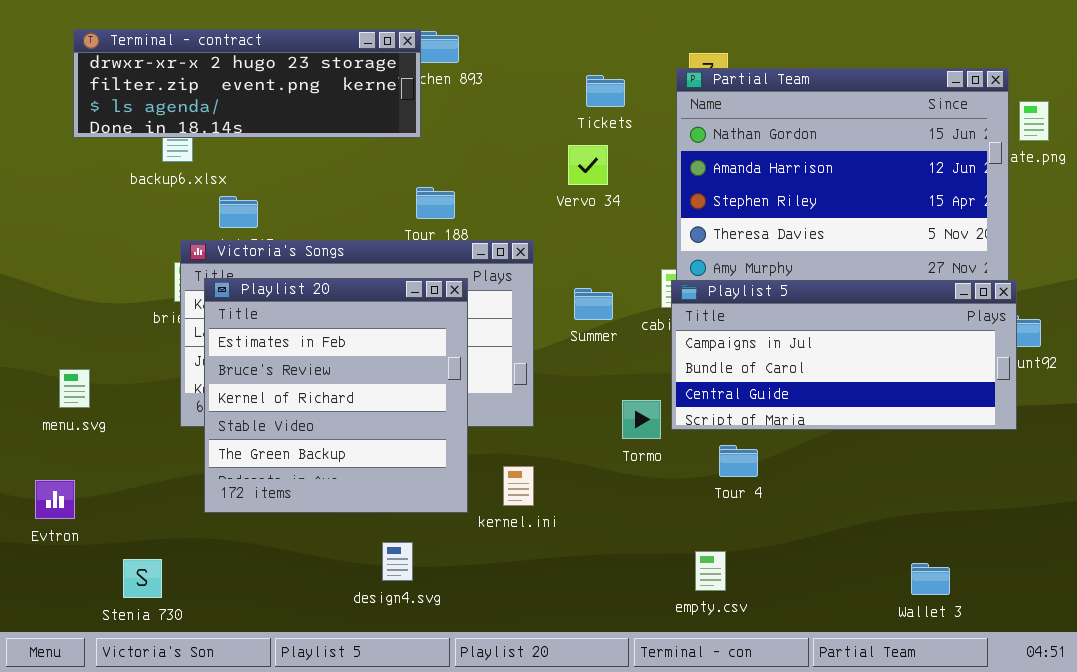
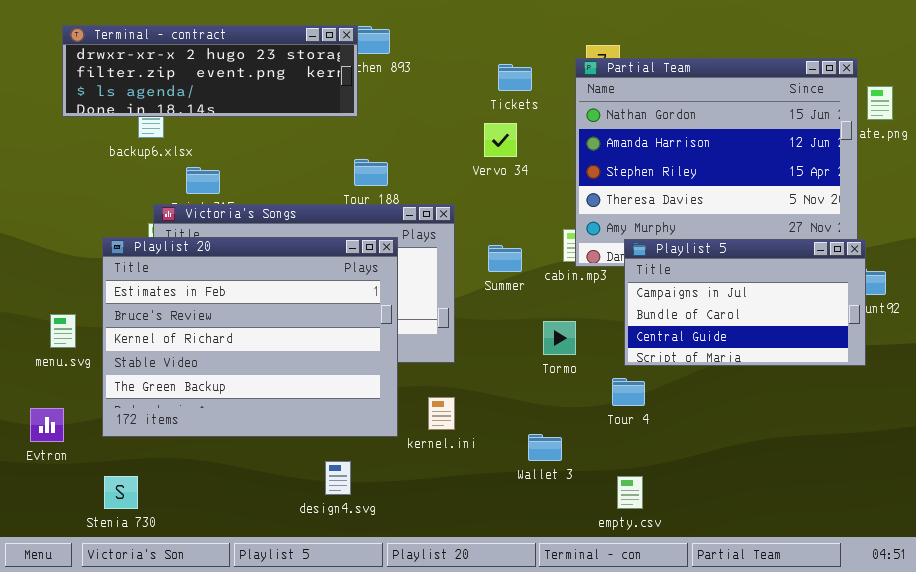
Playlist 20: [204,278,468,513] -> [102,237,398,437], resized
Playlist 5: [671,280,1017,430] -> [624,239,866,366], resized
Tormo: [622,400,661,439] -> [543,321,576,355], moved
empty.csv: [695,551,726,591] -> [617,476,643,509], moved
Wallet 3: [911,563,950,595] -> [528,434,562,461], moved

